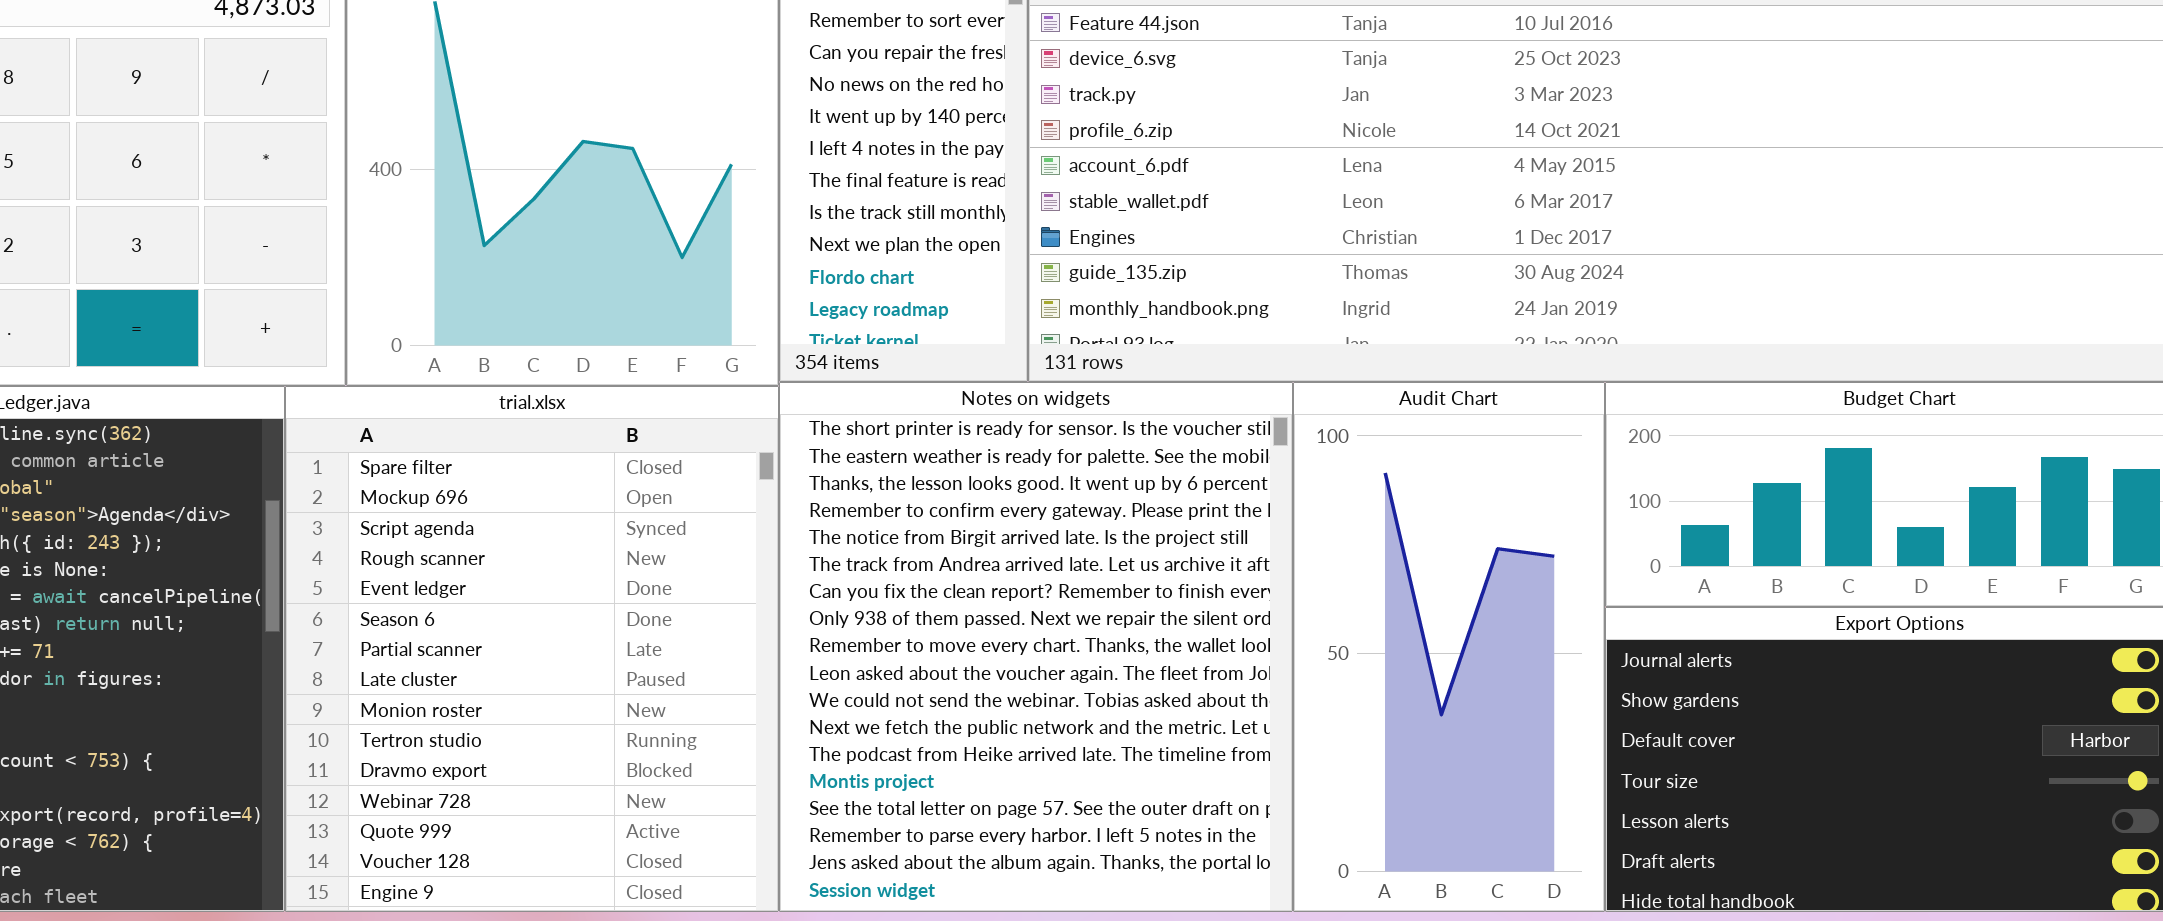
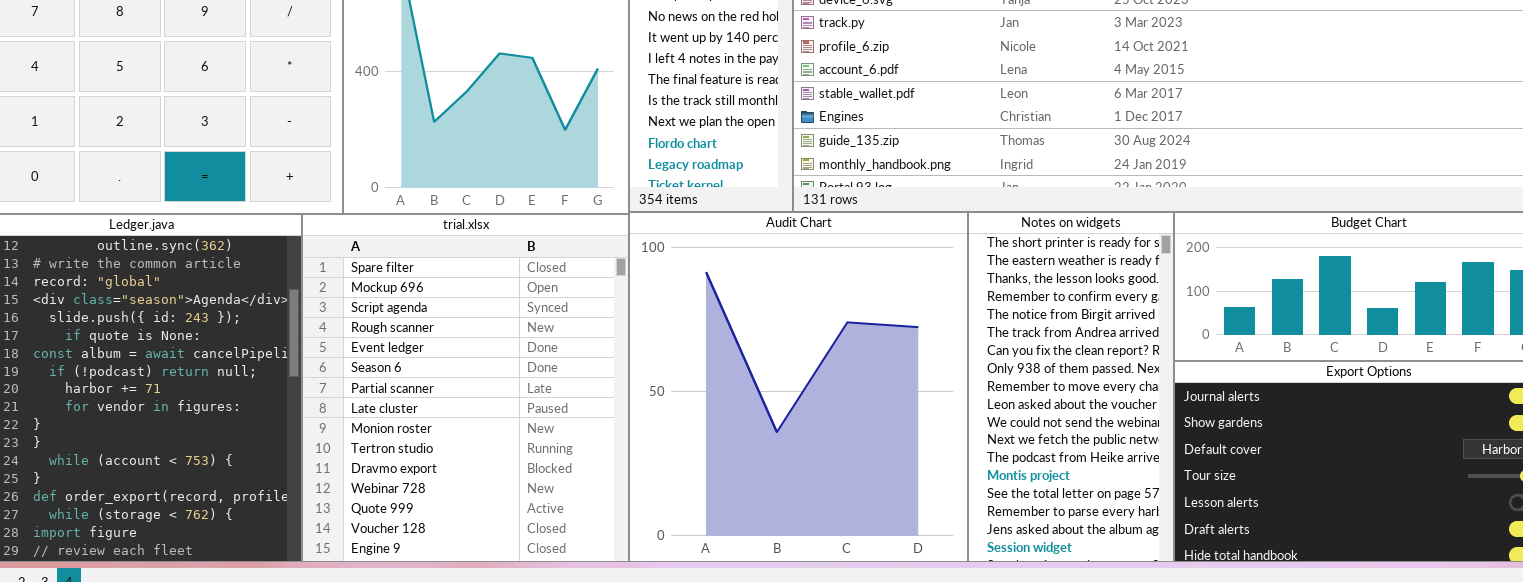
Notes on widgets: [779,382,1293,912] -> [968,212,1174,562], moved, resized
Audit Chart: [1293,382,1605,912] -> [629,212,968,562], moved, resized

